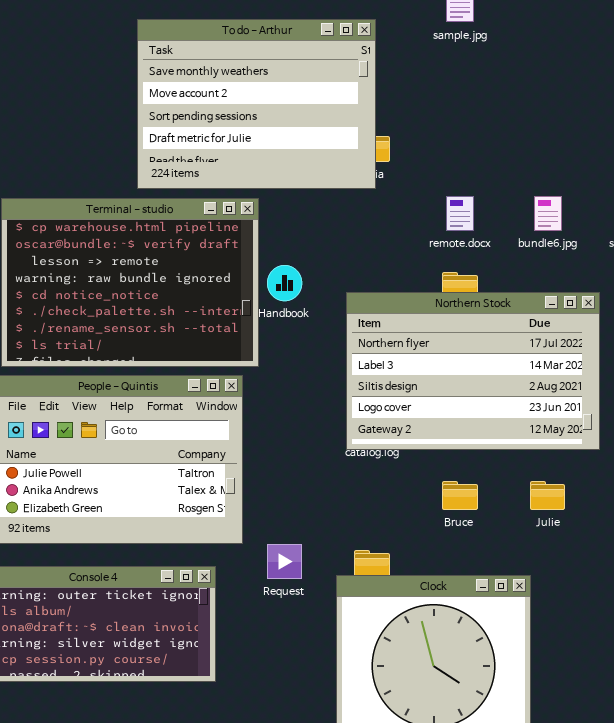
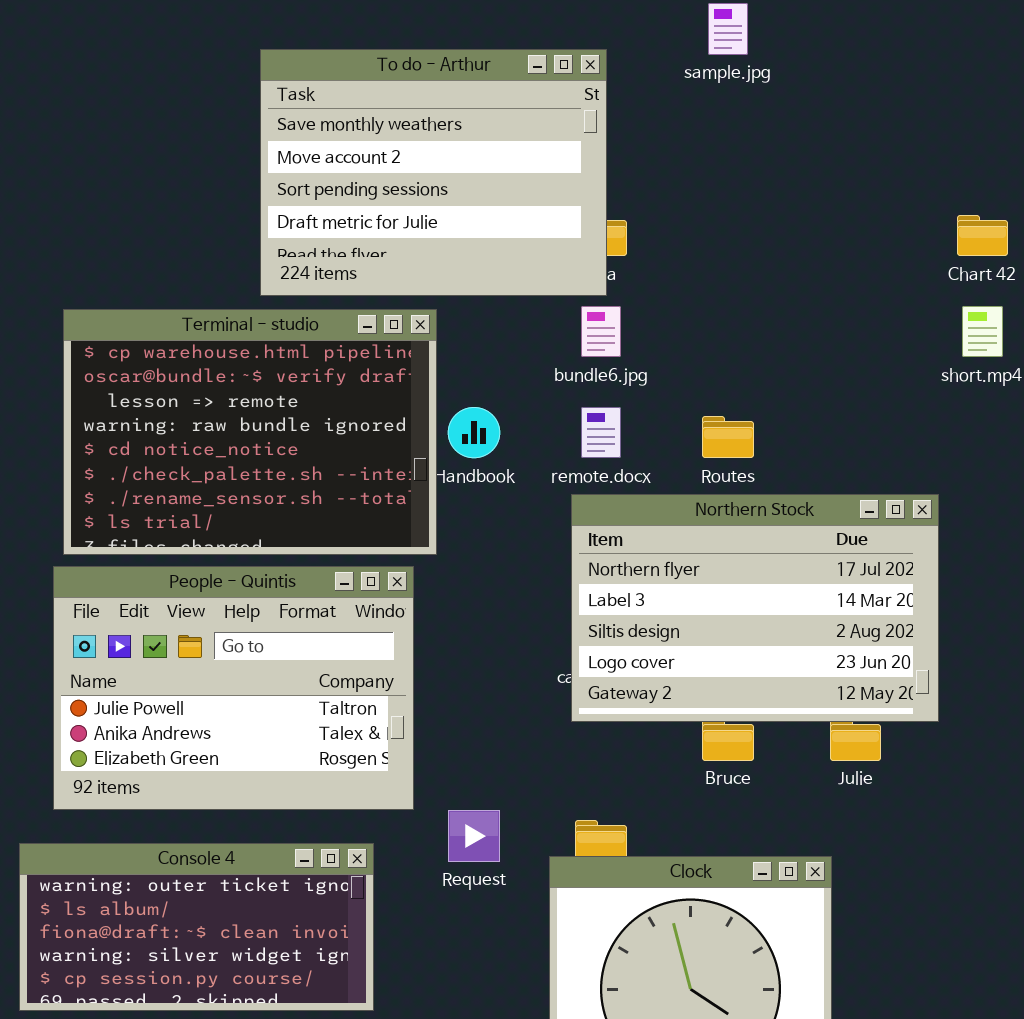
remote.docx: [446,196,474,231] -> [581,407,621,458], moved
bundle6.jpg: [534,196,562,231] -> [581,306,621,357], moved
Northern Stock: [346,292,600,450] -> [571,494,939,722], moved

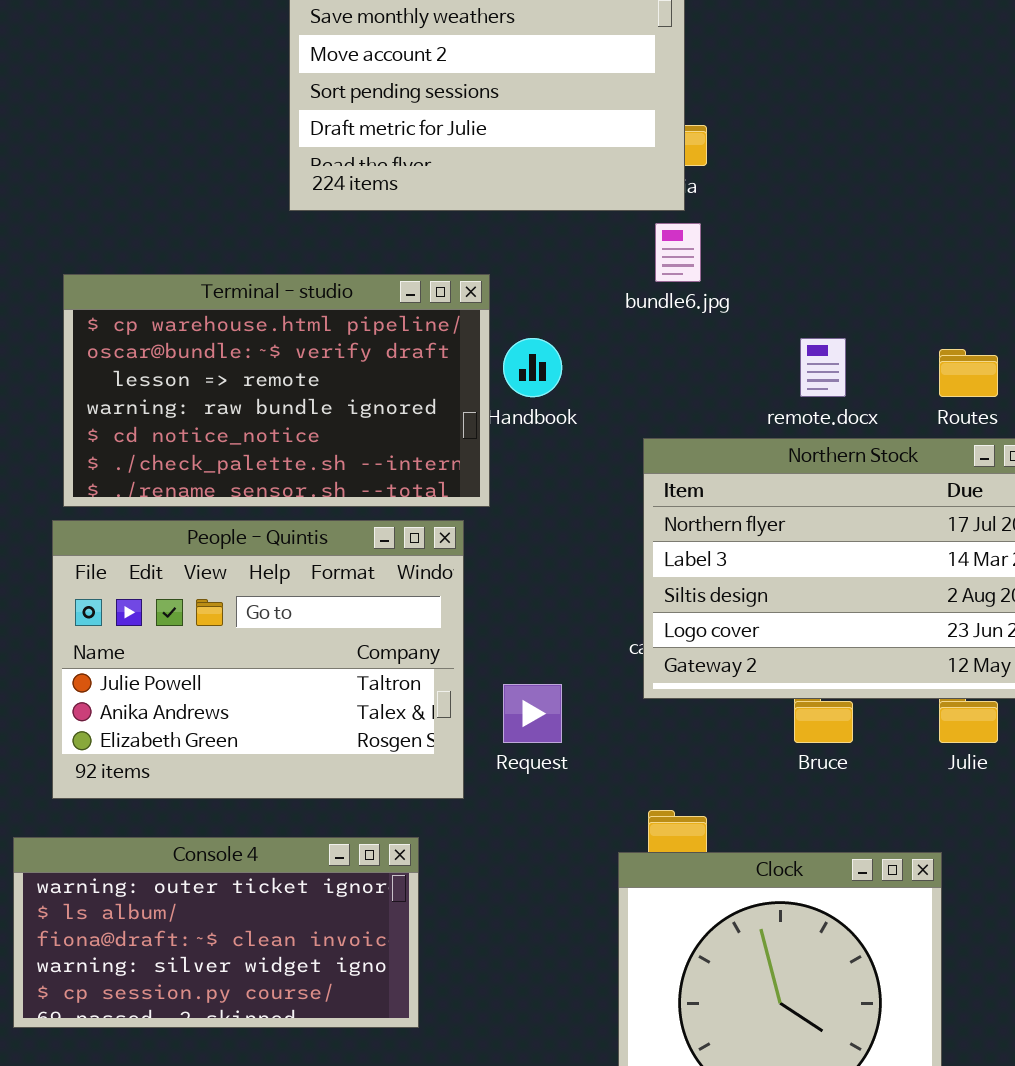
Terminal - studio: [63,309,437,555] -> [63,274,490,507], resized
remote.docx: [581,407,621,458] -> [800,338,846,397], moved
Routes: [702,416,754,458] -> [939,349,998,397], moved
Request: [448,810,500,862] -> [503,684,562,743], moved

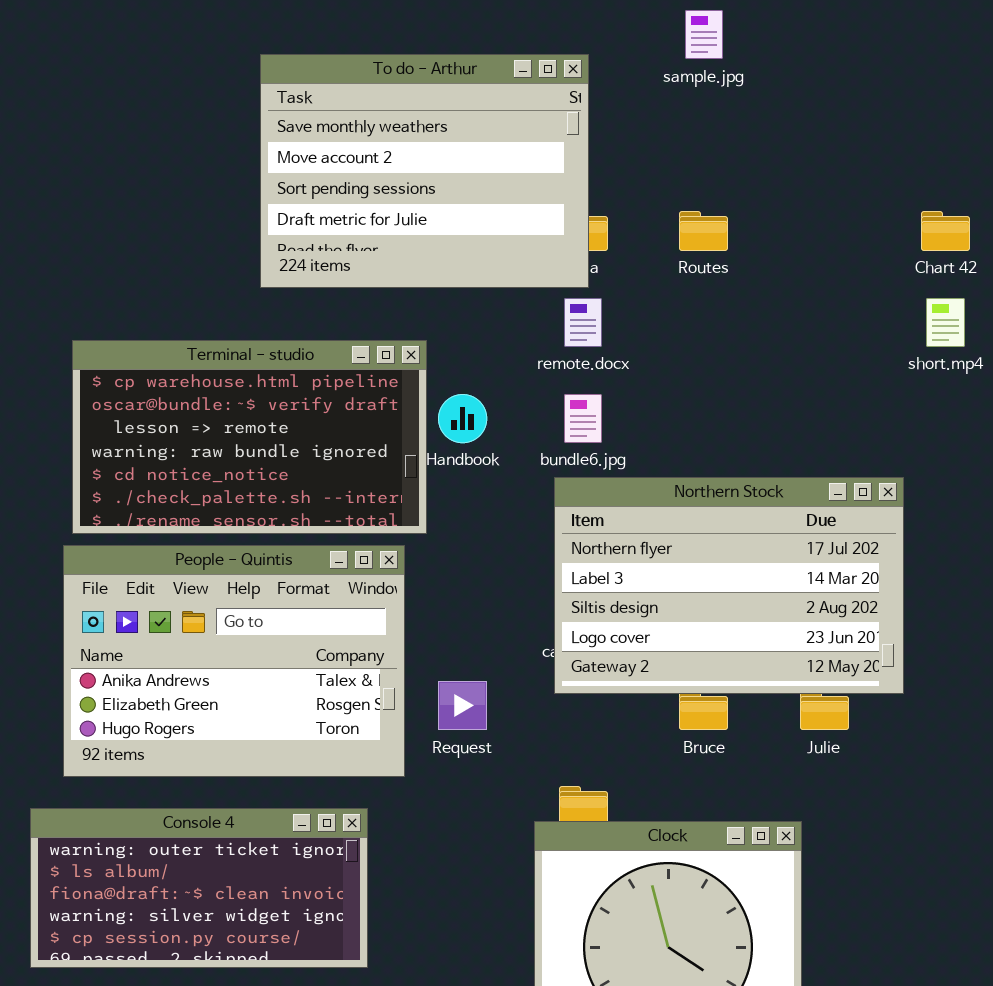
bundle6.jpg: [655,223,701,282] -> [564,394,602,443], moved
remote.docx: [800,338,846,397] -> [564,298,602,347], moved
Routes: [939,349,998,397] -> [679,211,728,251], moved
People - Quintis: [52,520,464,799] -> [63,545,405,777], scrolled down 1 row

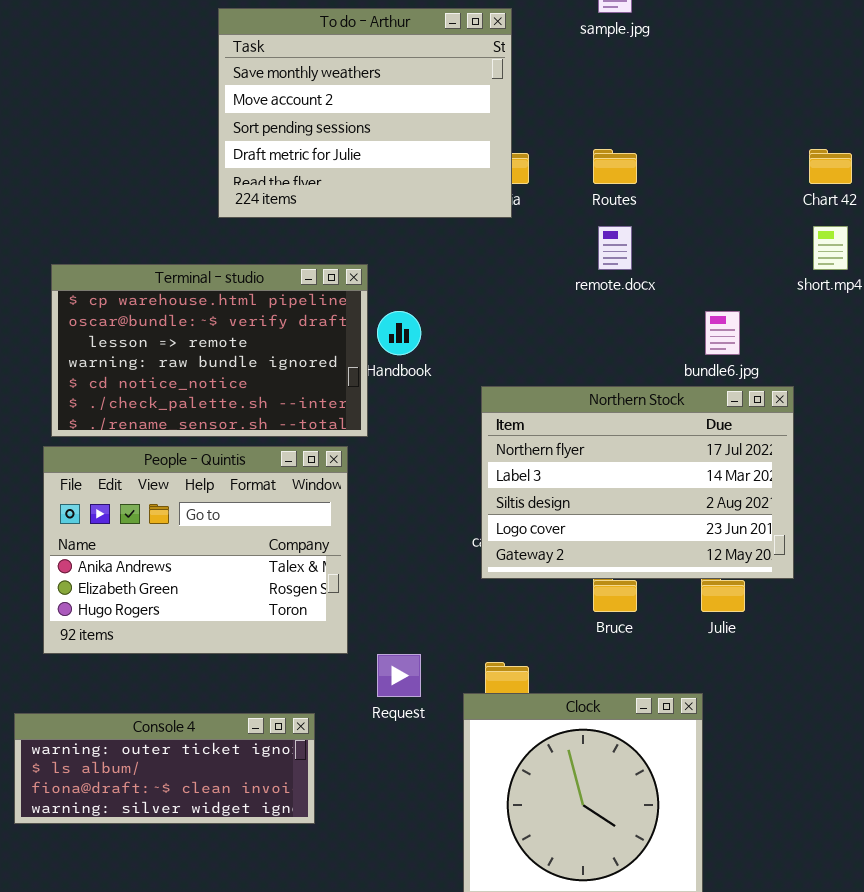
remote.docx: [564,298,602,347] -> [598,226,632,270], moved
bundle6.jpg: [564,394,602,443] -> [705,311,740,355], moved
Request: [438,681,487,730] -> [377,654,421,697], moved
Console 4: [30,808,368,968] -> [14,713,315,824], resized

